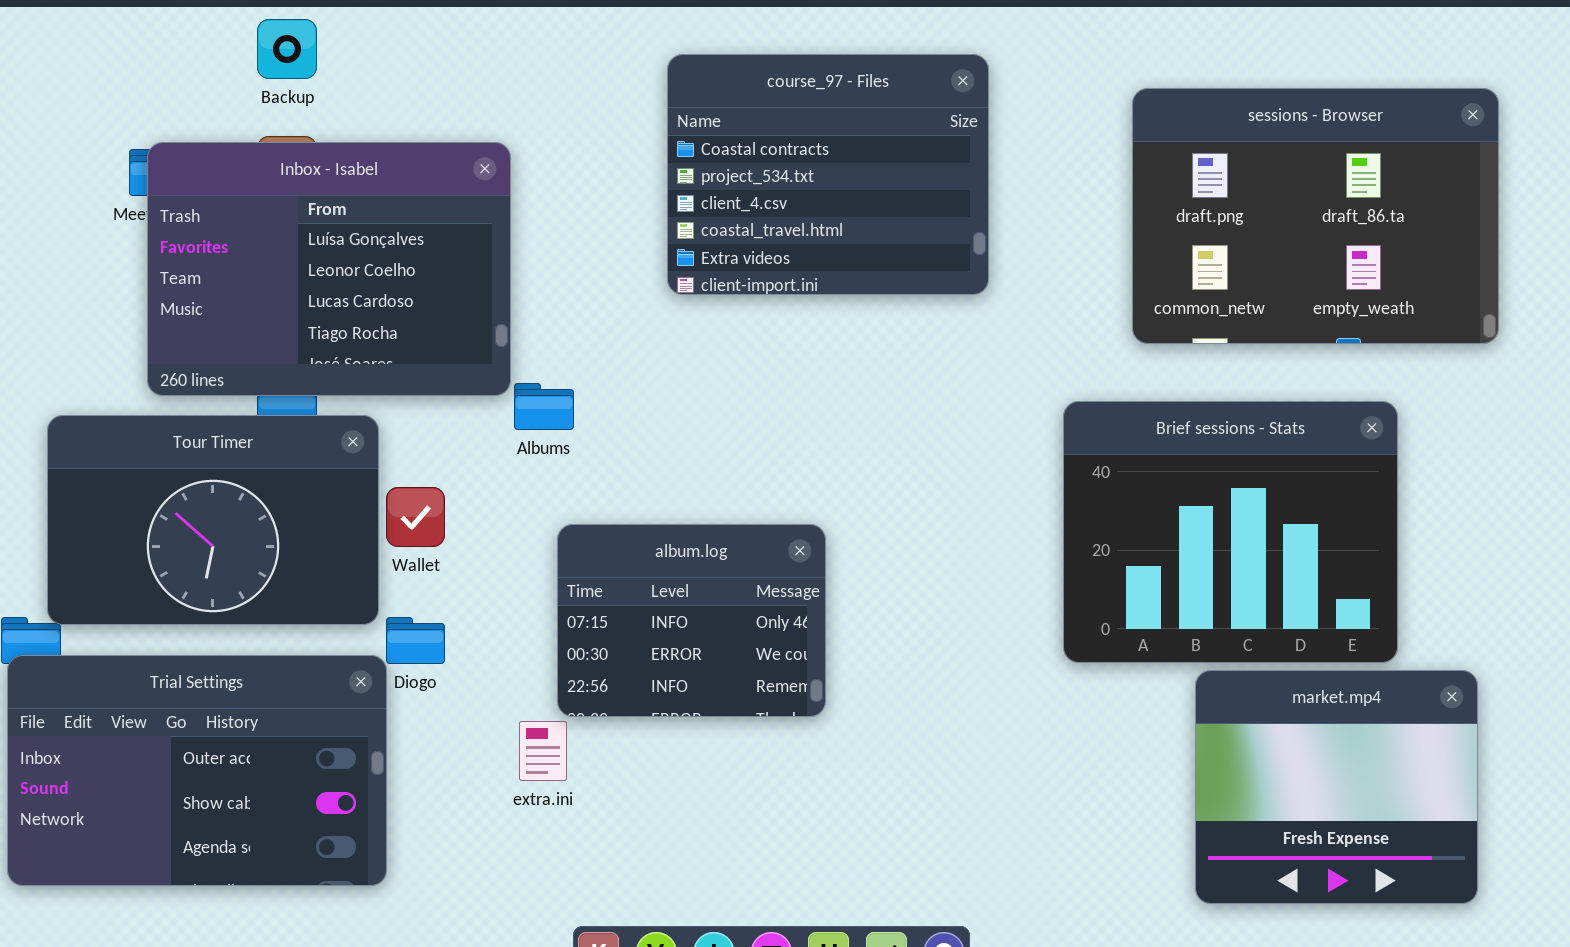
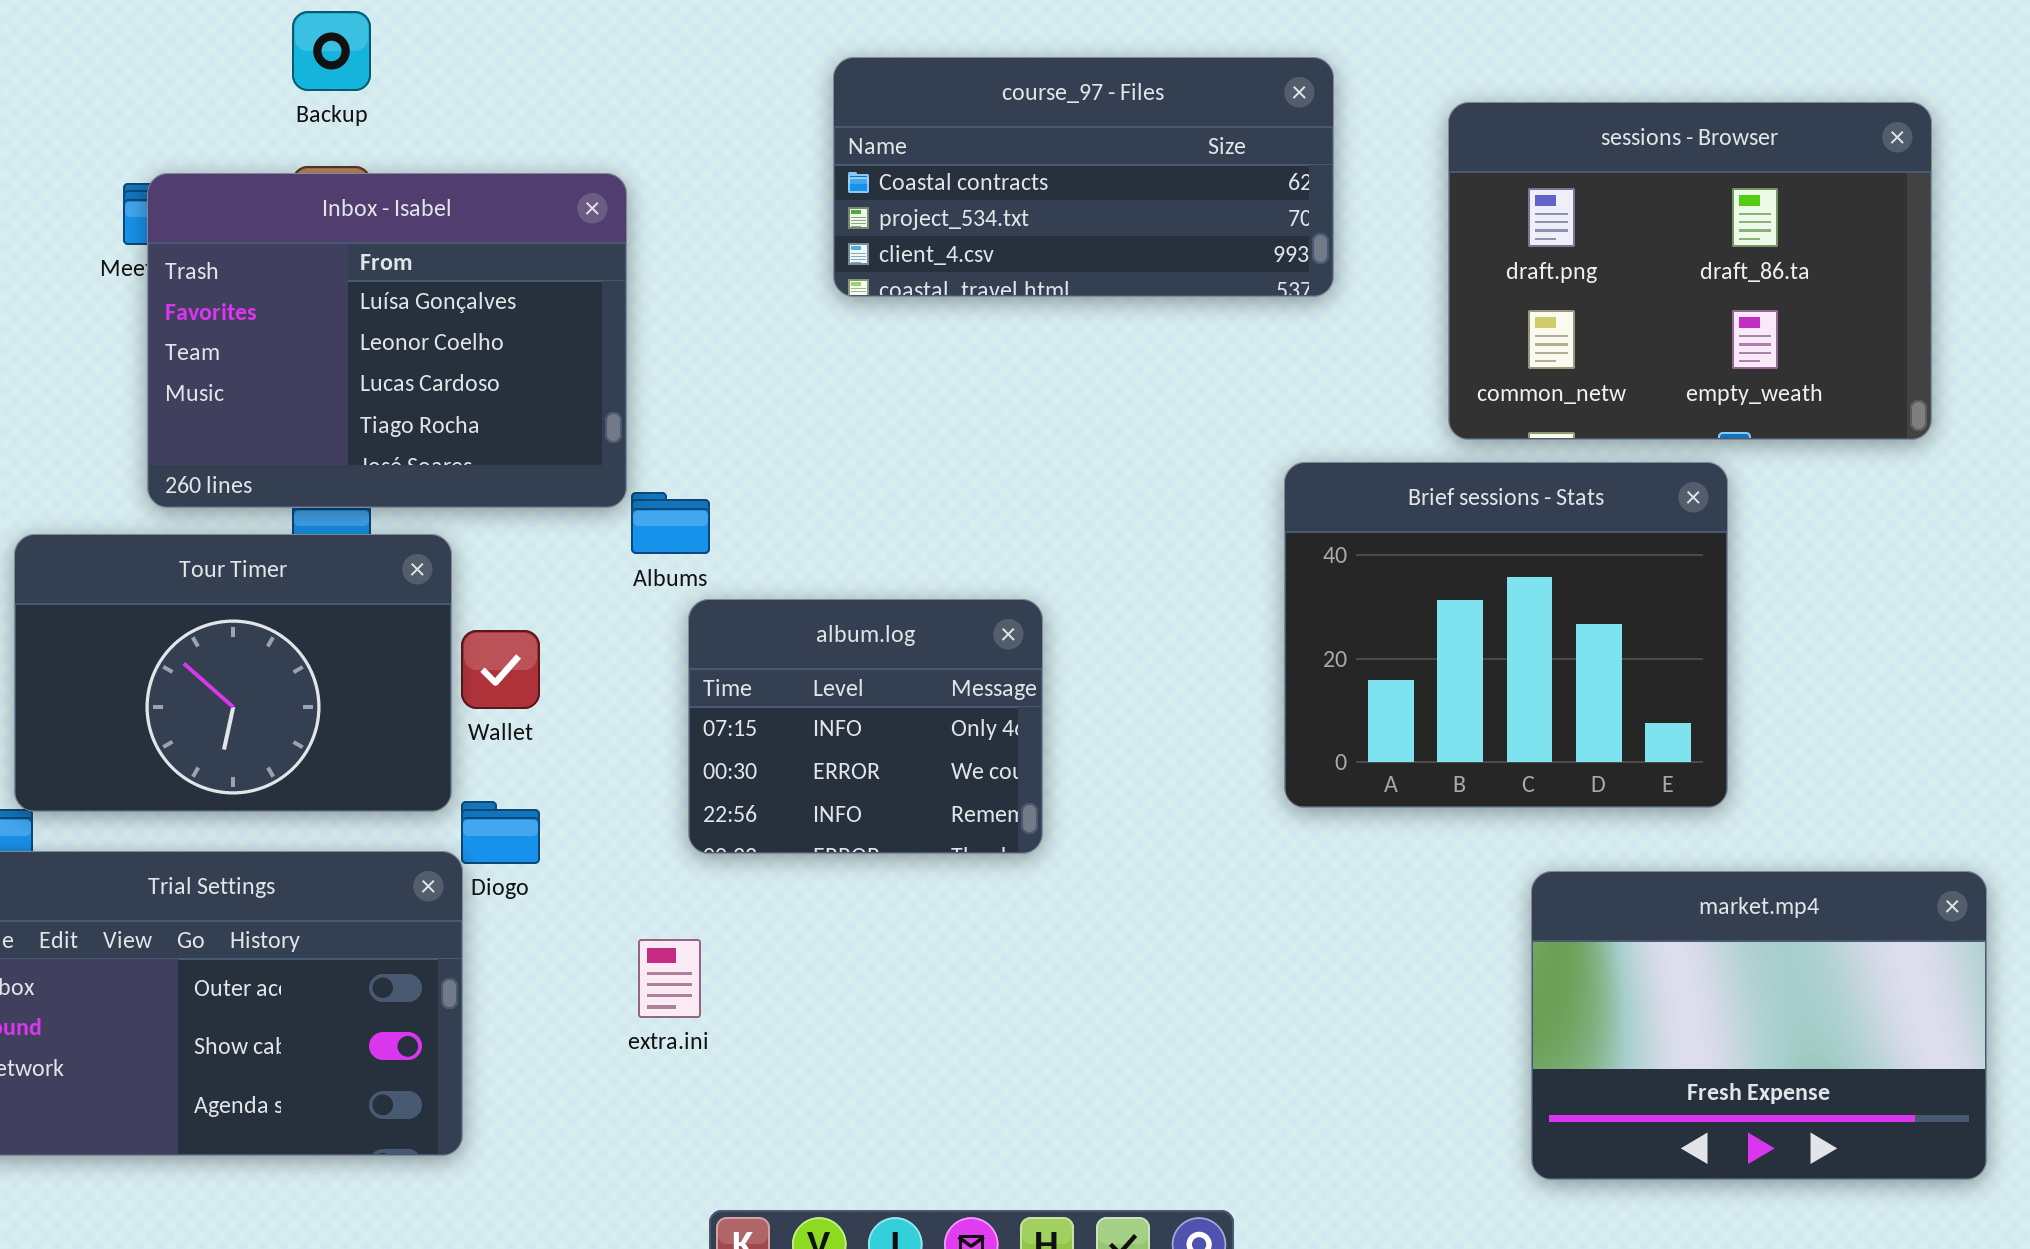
course_97 - Files: [667,54,989,295] -> [833,57,1334,297], resized
Brief sessions - Stats: [1063,401,1398,663] -> [1284,462,1728,808], moved
album.log: [557,524,826,717] -> [688,599,1043,854], moved
market.mp4: [1195,670,1478,904] -> [1531,871,1987,1180], resized

